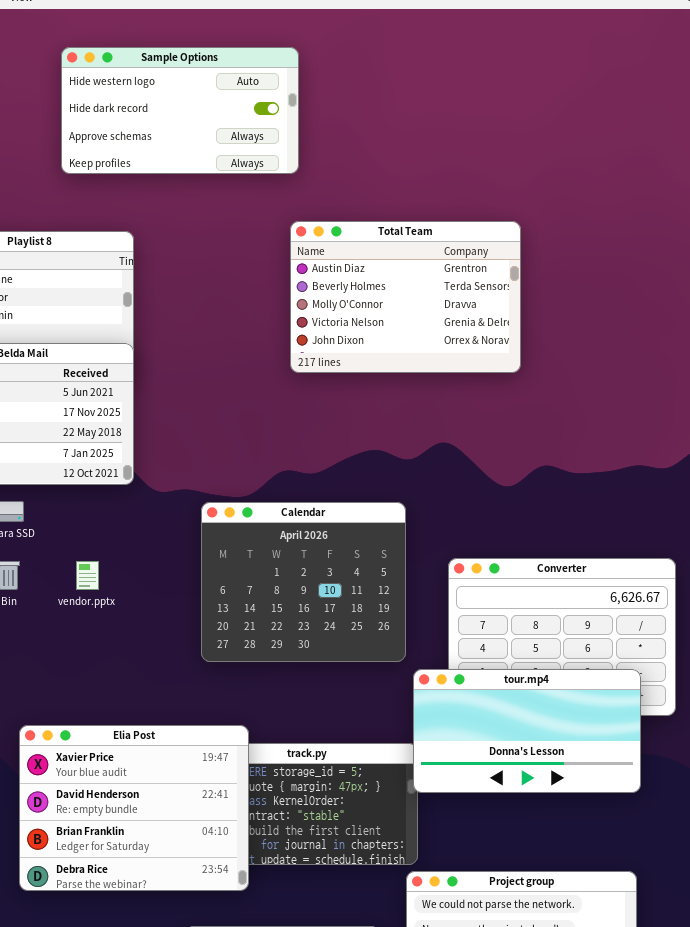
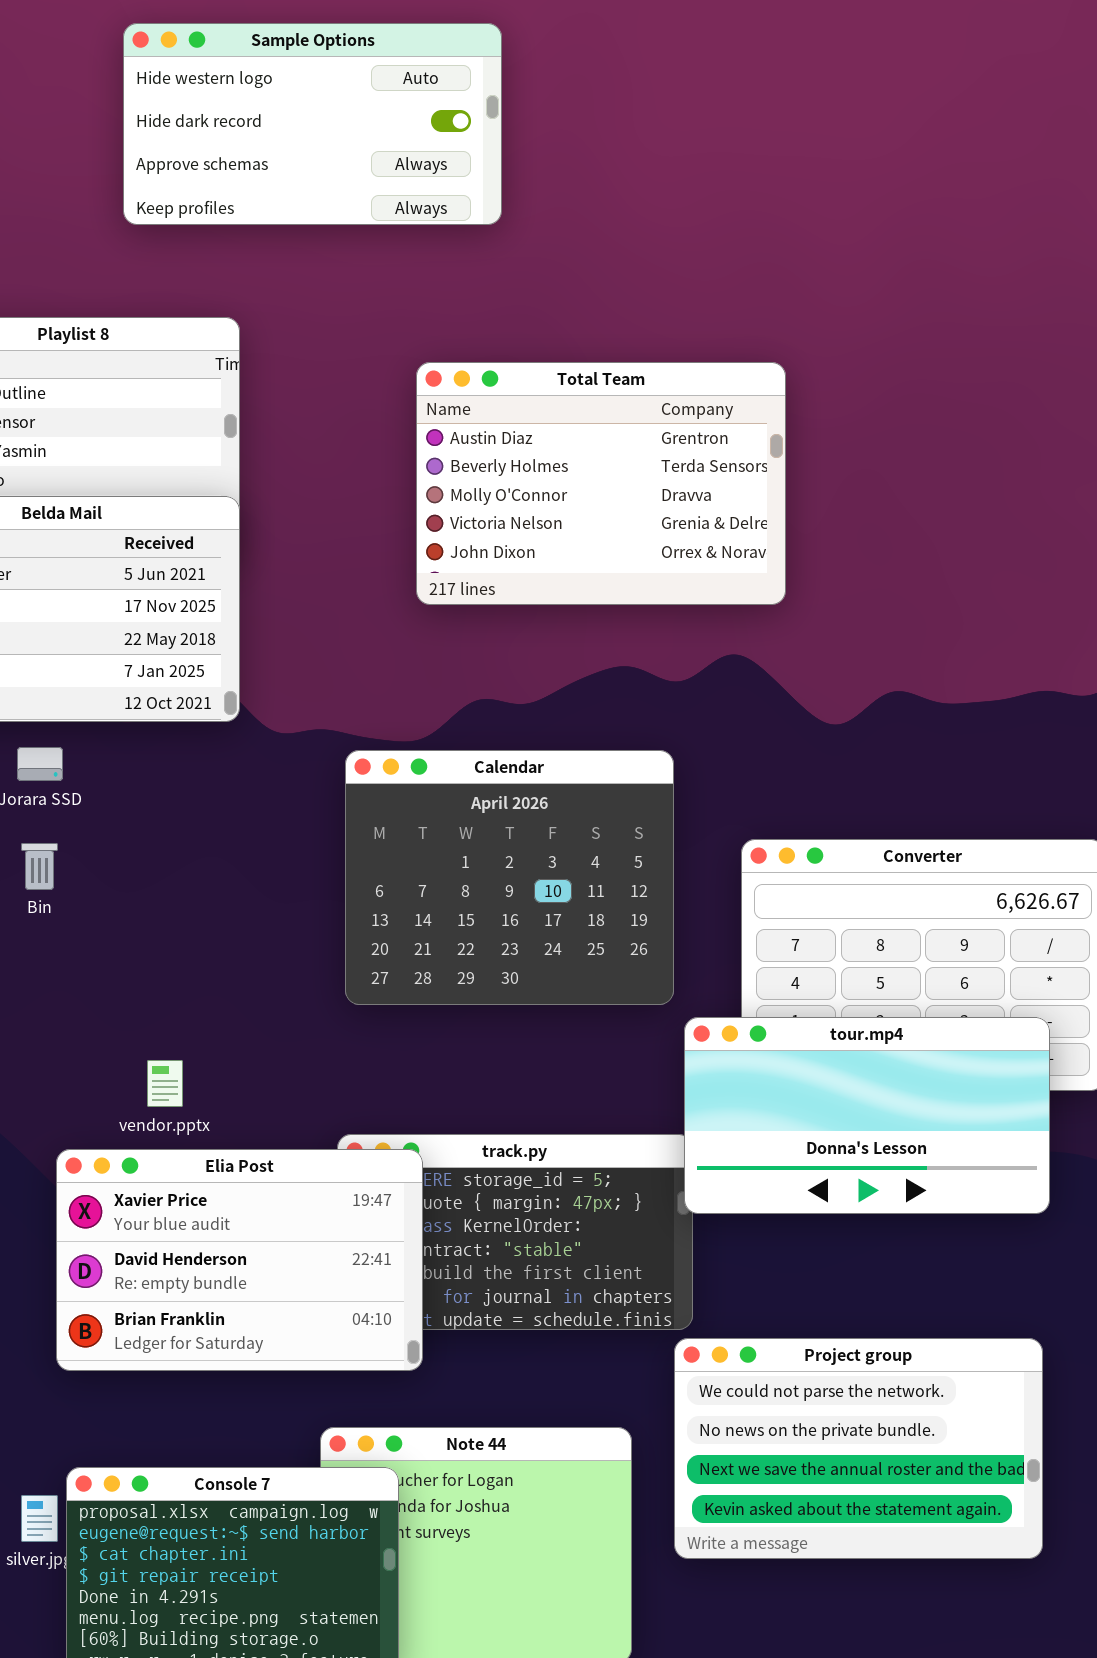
Total Team: [290,221,521,373] -> [416,362,786,605], moved
vendor.pptx: [76,561,99,590] -> [147,1060,183,1107], moved
Elia Post: [19,725,249,891] -> [56,1149,423,1371], resized

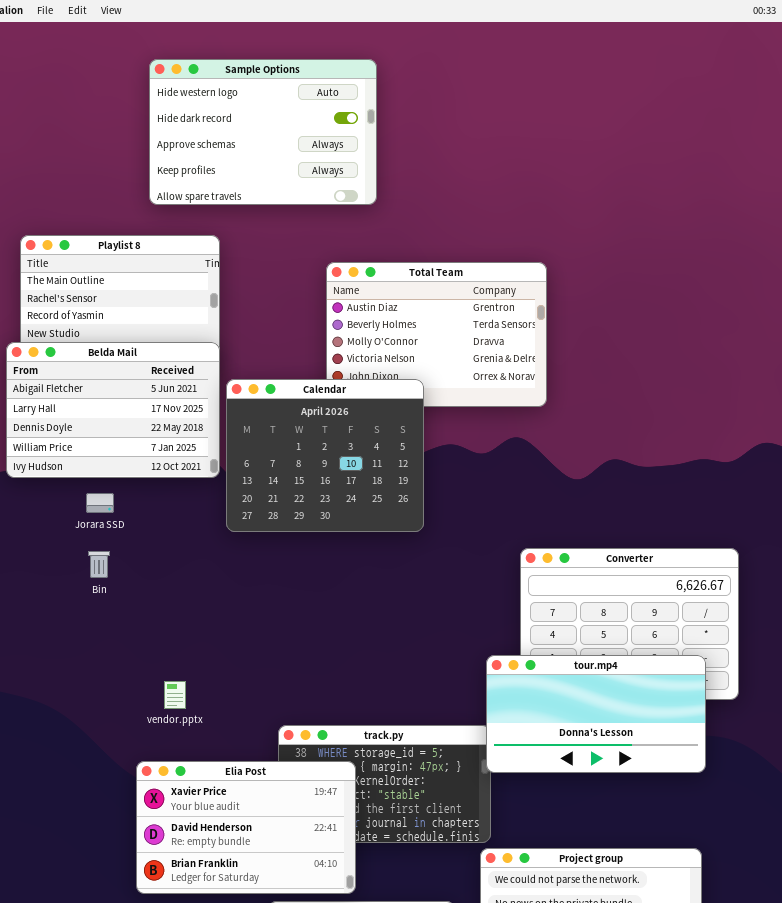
Sample Options: [123,23,502,225] -> [149,59,377,205], resized
Calendar: [345,750,674,1005] -> [226,379,424,532], moved
Elia Post: [56,1149,423,1371] -> [136,761,356,894], moved

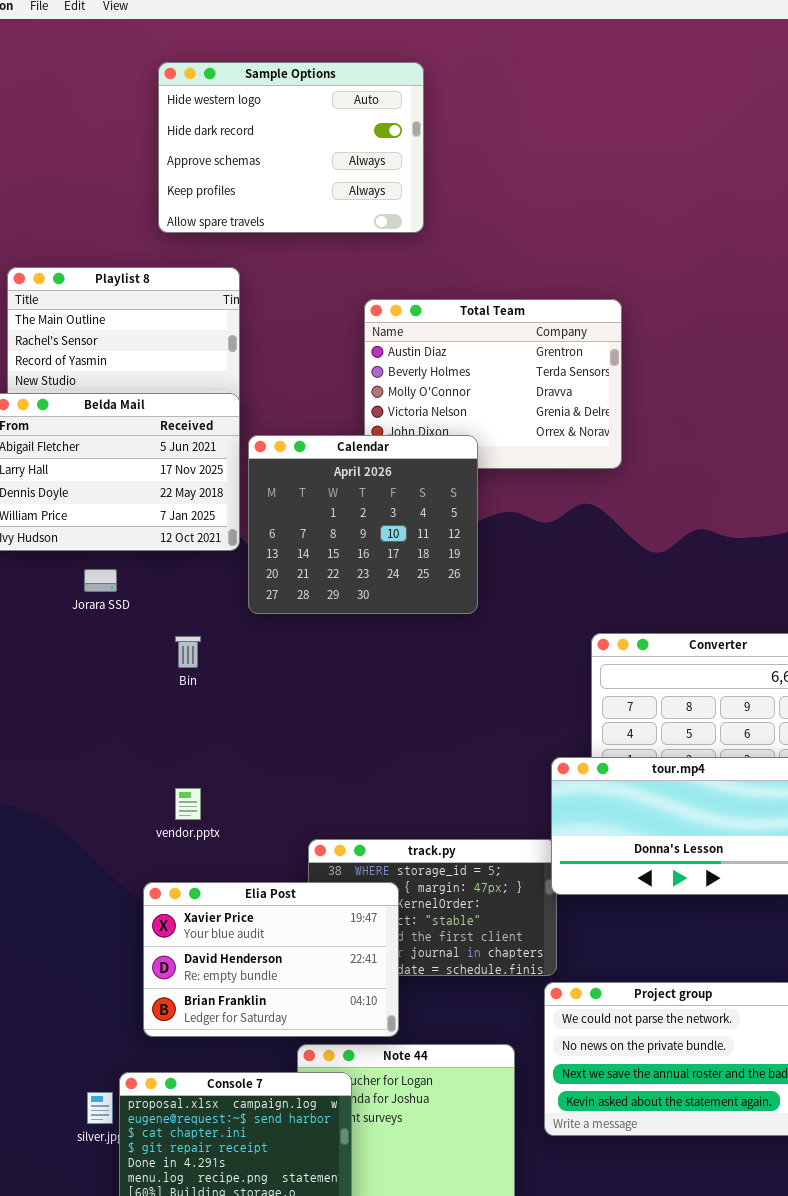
Bin: [88,551,110,578] -> [175,636,201,668], moved

